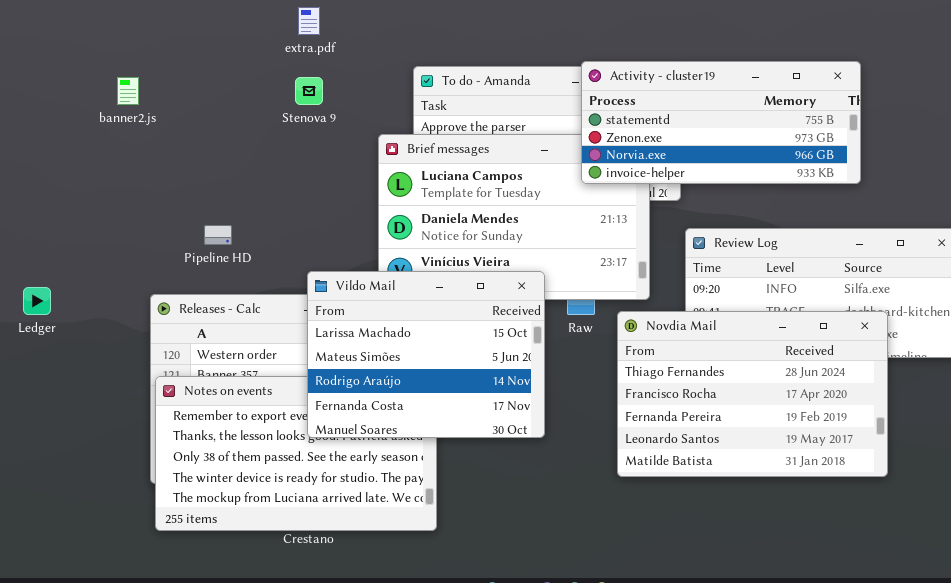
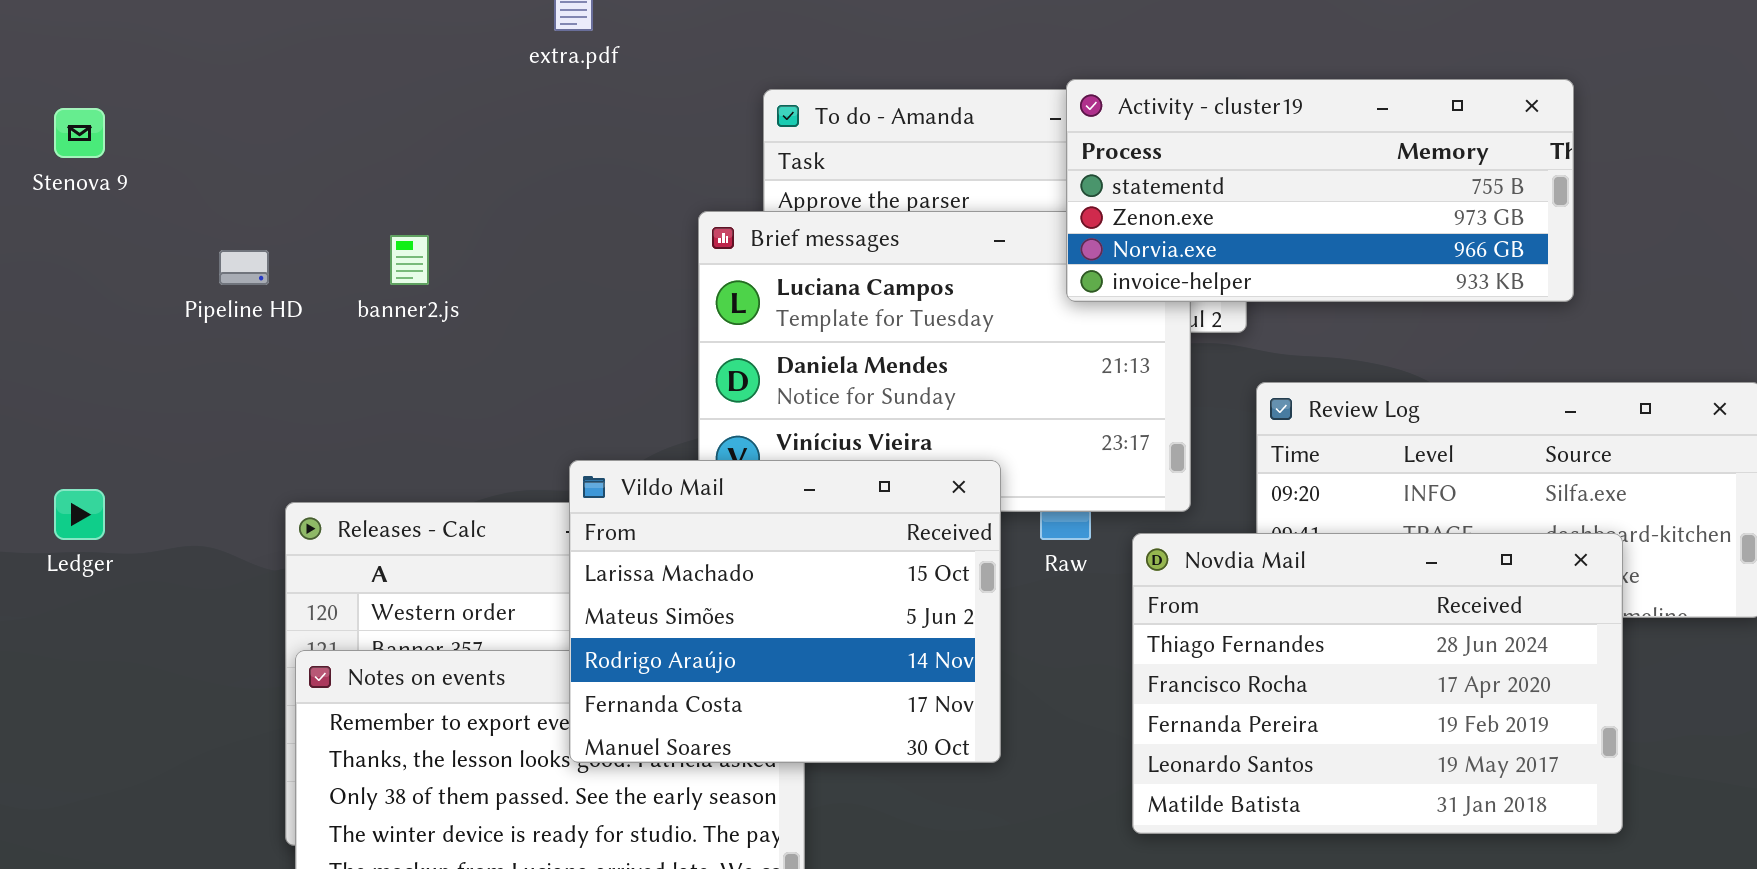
banner2.js: [117,77,139,105] -> [390,235,429,285], moved
Stenova 9: [295,77,323,105] -> [54,108,105,158], moved
Pipeline HD: [204,225,232,245] -> [219,250,269,285], moved

